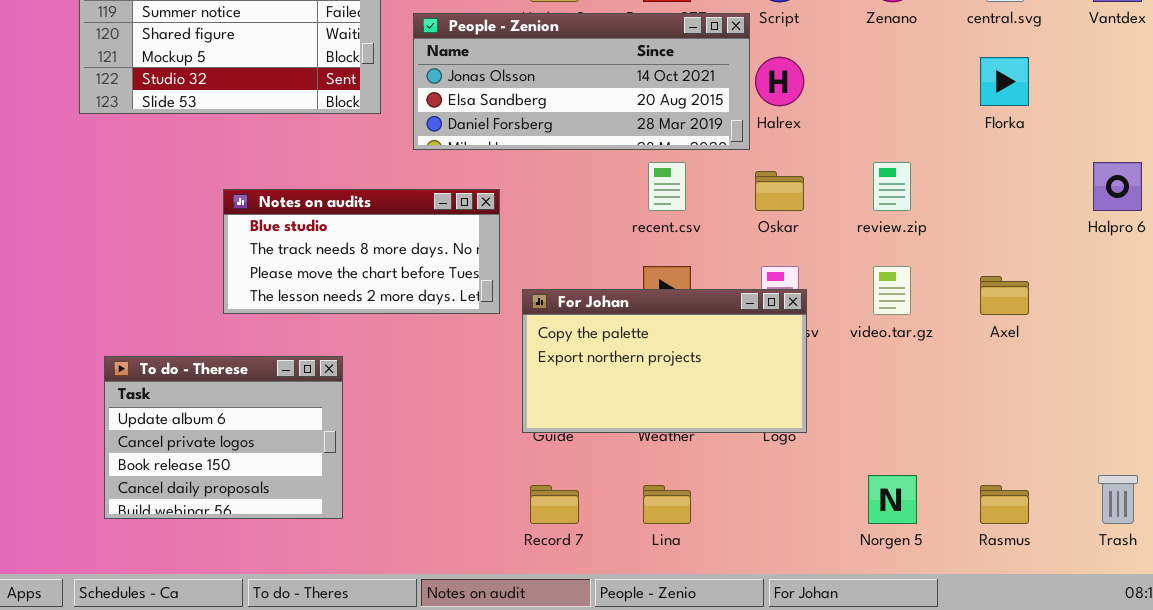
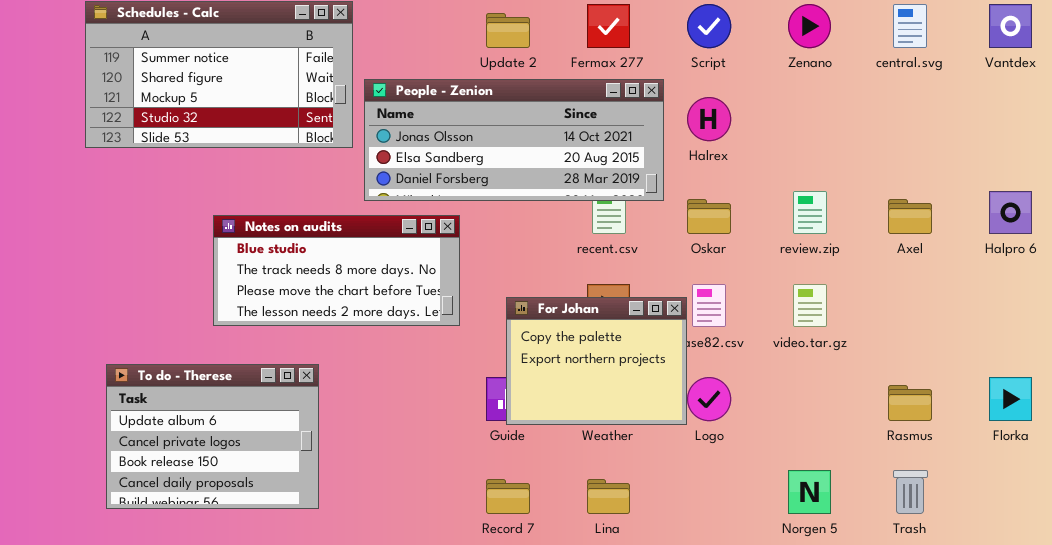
People - Zenion: [413,13,750,150] -> [364,79,664,201], moved
Florka: [980,57,1029,106] -> [989,377,1032,421], moved
Axel: [980,276,1029,315] -> [888,199,932,234], moved
For Johan: [522,289,807,433] -> [506,297,687,425], moved, resized
Trash: [1098,475,1138,524] -> [893,470,928,514], moved
Rasmus: [980,485,1029,524] -> [888,385,932,421], moved

